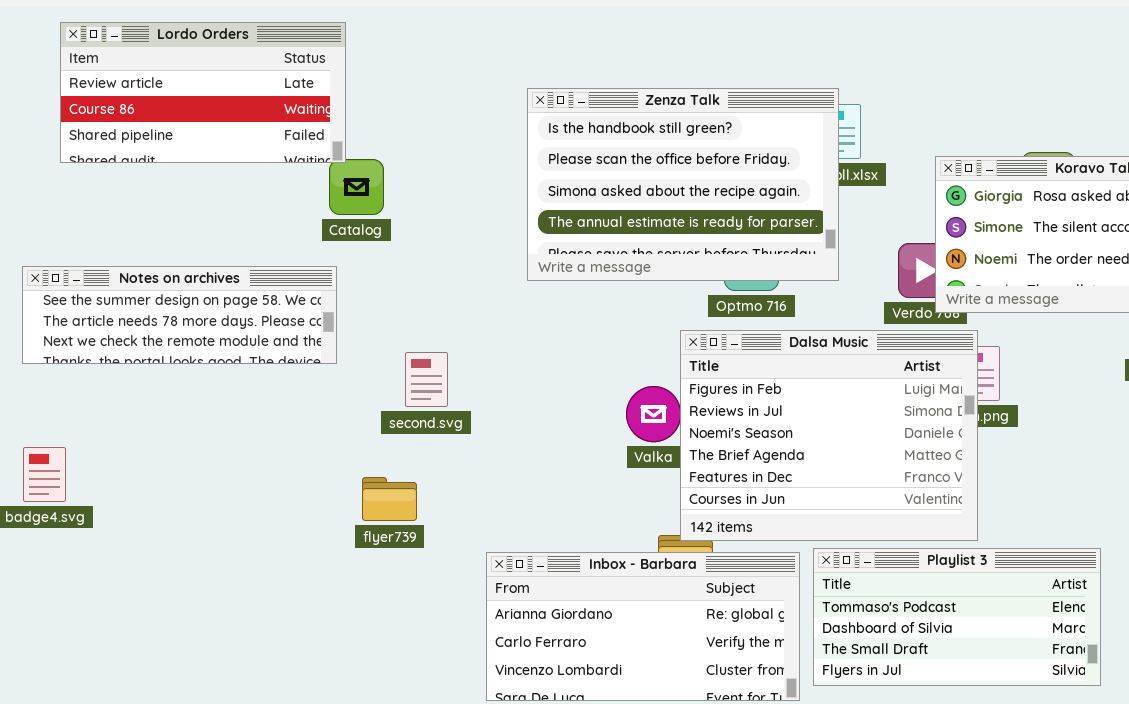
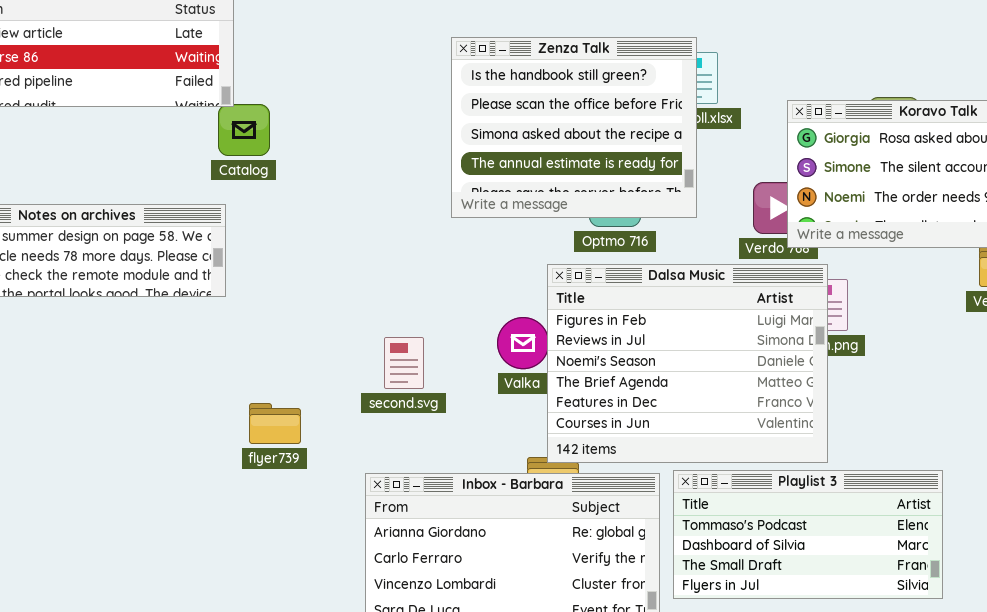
Zenza Talk: [527,88,839,281] -> [451,37,697,218], resized
second.svg: [405,352,448,407] -> [384,337,424,389], moved

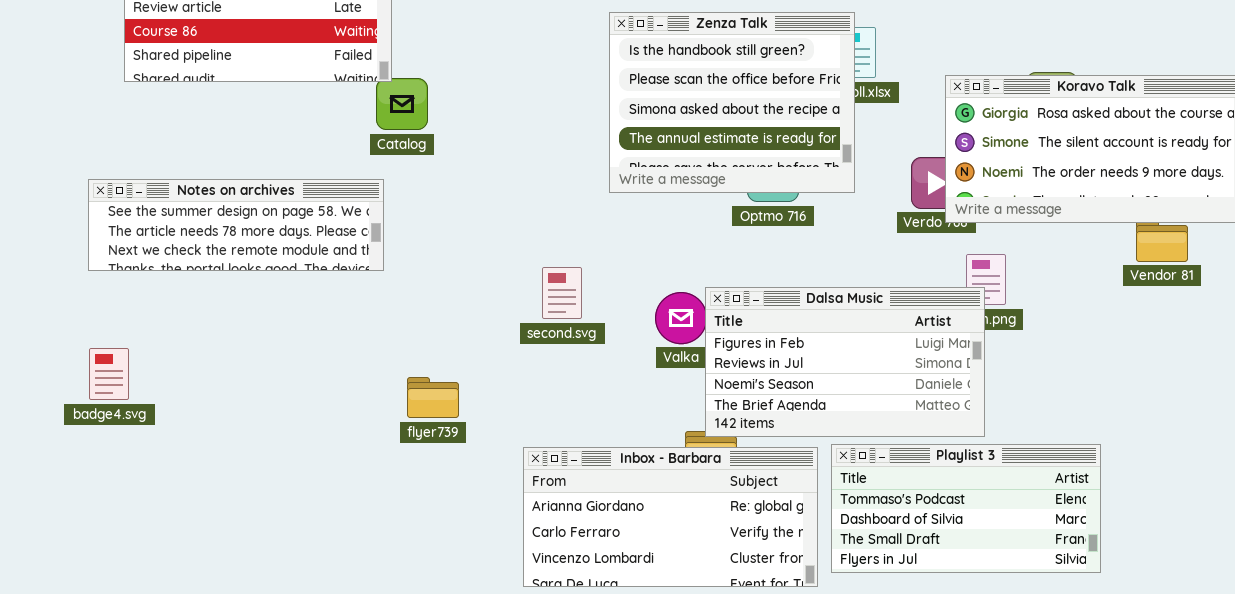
Dalsa Music: [547,264,828,463] -> [705,287,985,437], resized
second.svg: [384,337,424,389] -> [542,267,582,319], moved

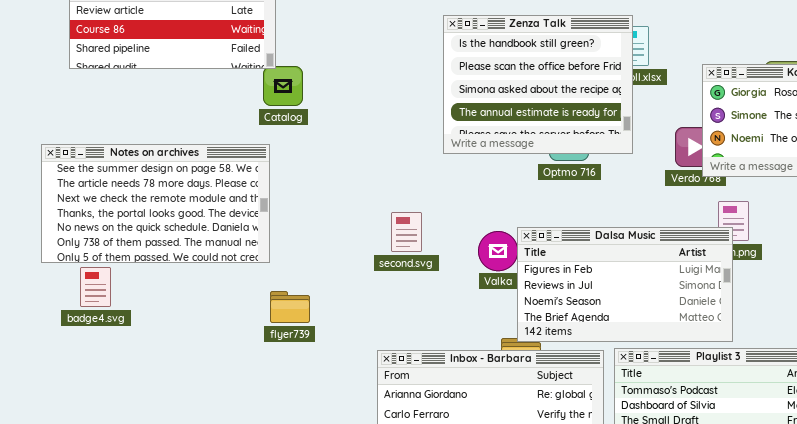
Notes on archives: [88,179,384,271] -> [41,144,270,263], resized
badge4.svg: [89,348,129,400] -> [80,267,111,307], moved
flyer739: [407,377,459,418] -> [270,291,310,323], moved

